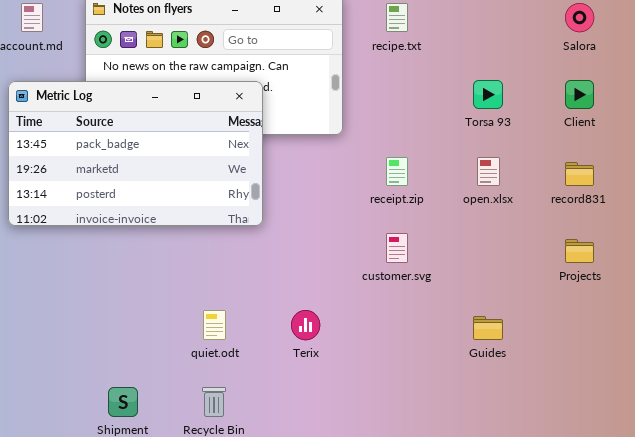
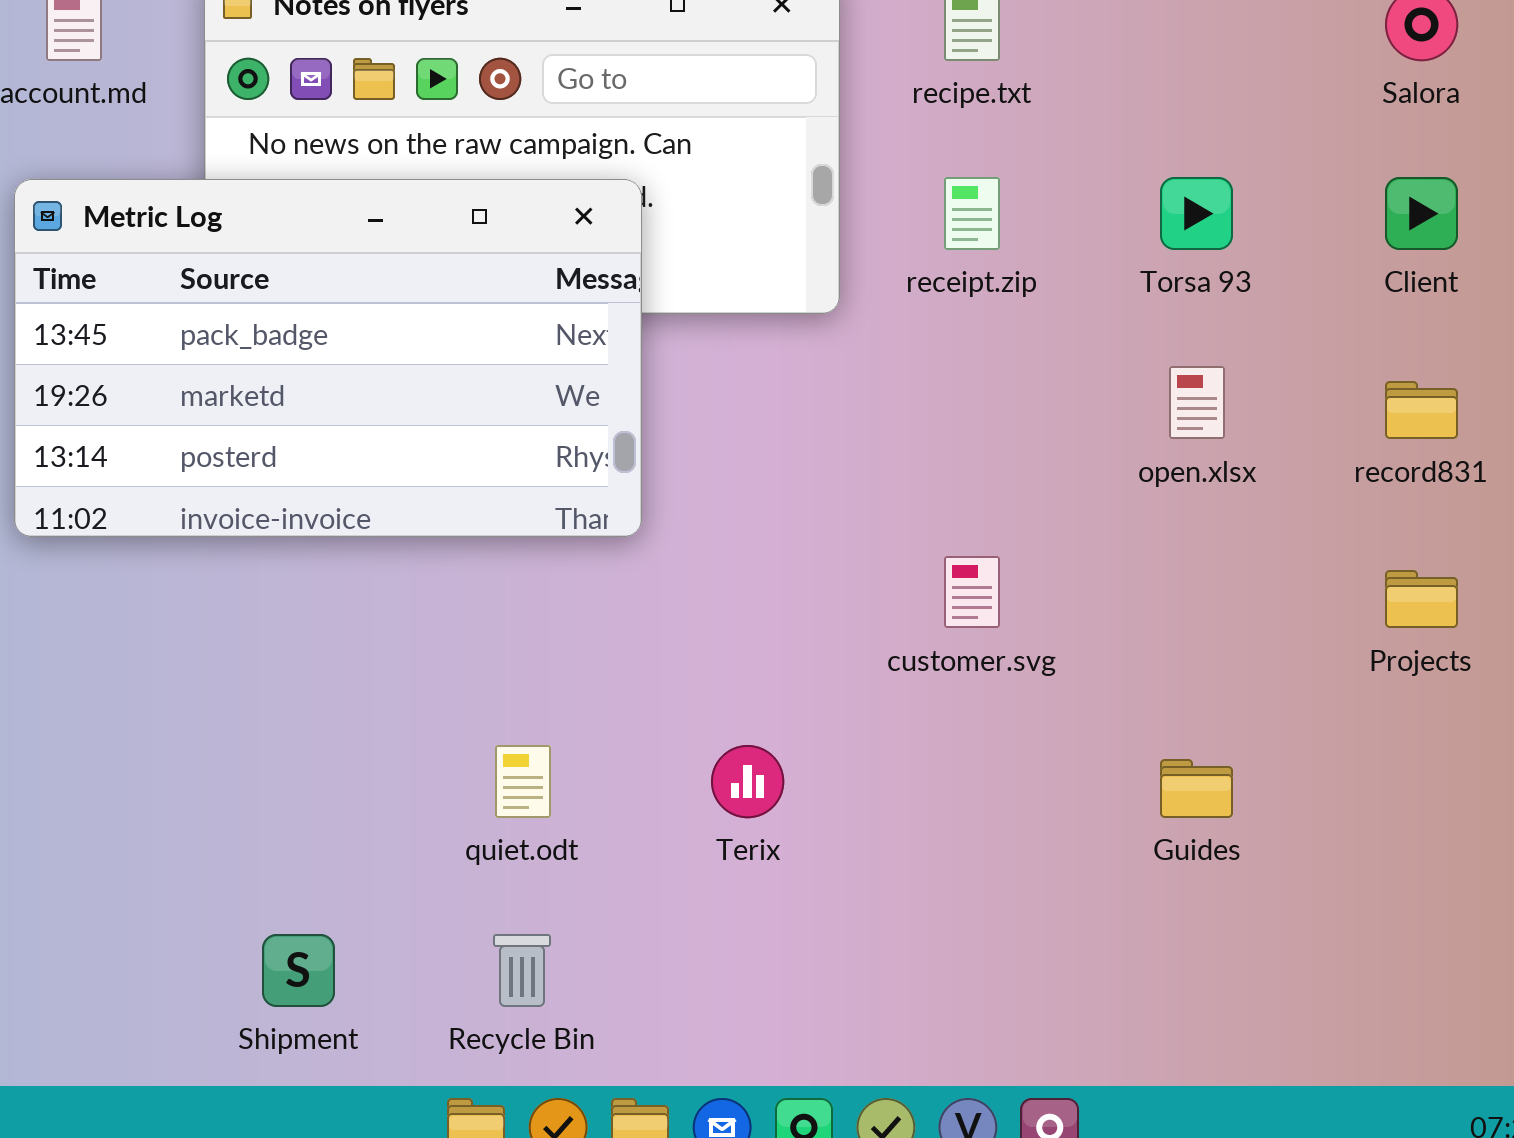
receipt.zip: [386,157,408,186] -> [944,177,1000,250], moved

